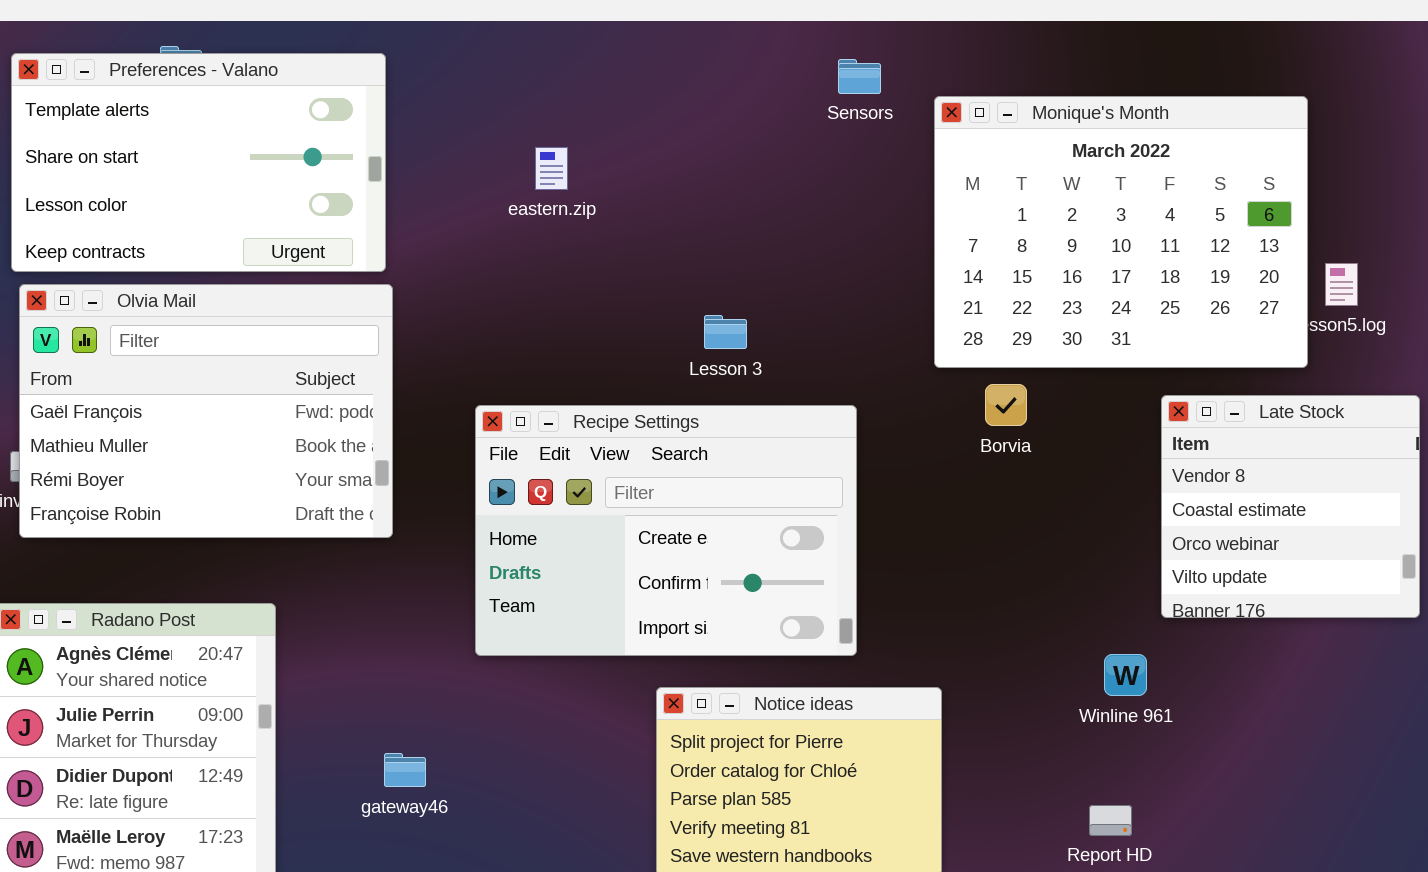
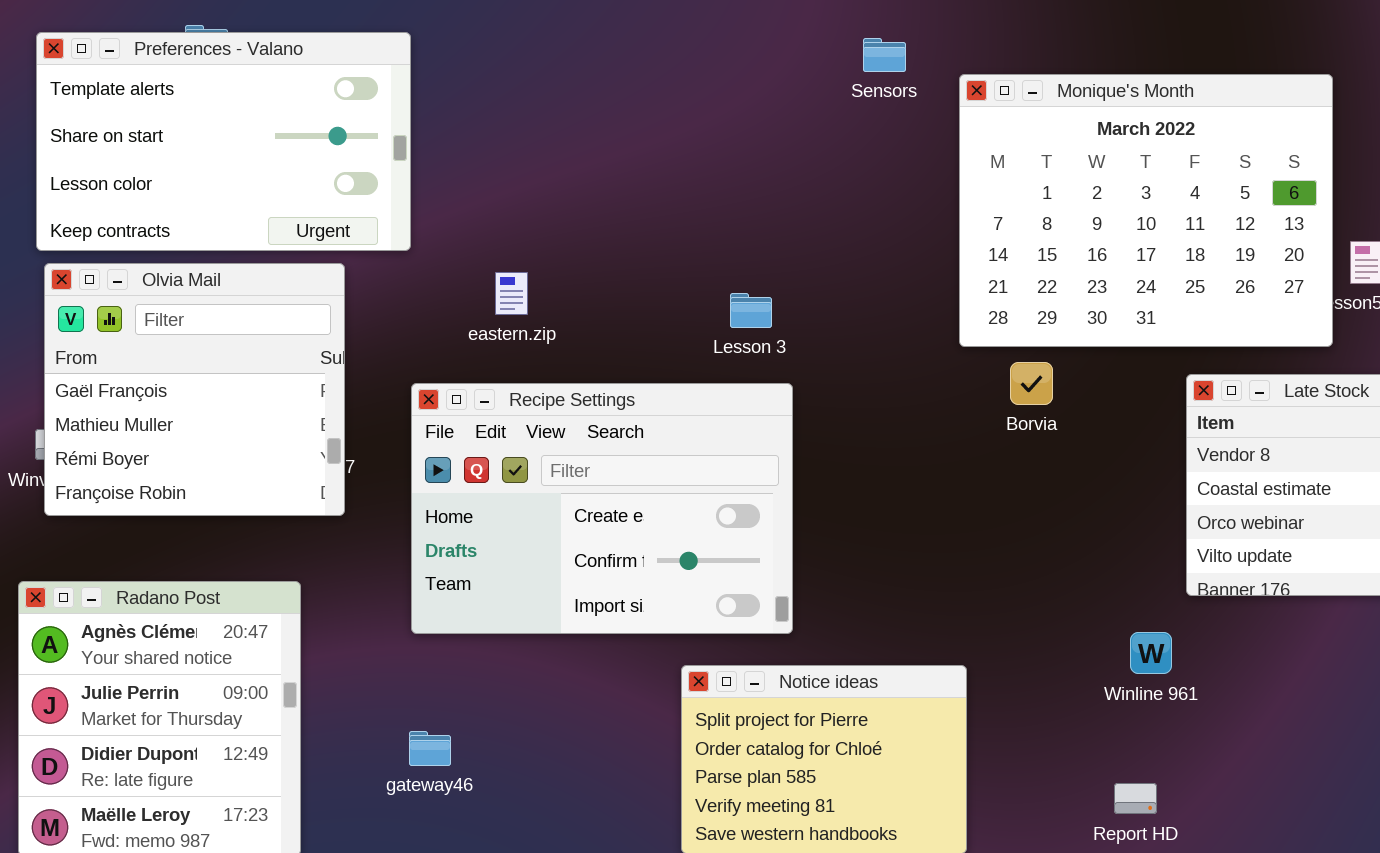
eastern.zip: [535,147,568,190] -> [495,272,528,315], moved
Olvia Mail: [19,284,393,538] -> [44,263,345,516], resized
Recipe Settings: [475,405,857,656] -> [411,383,793,634], moved

